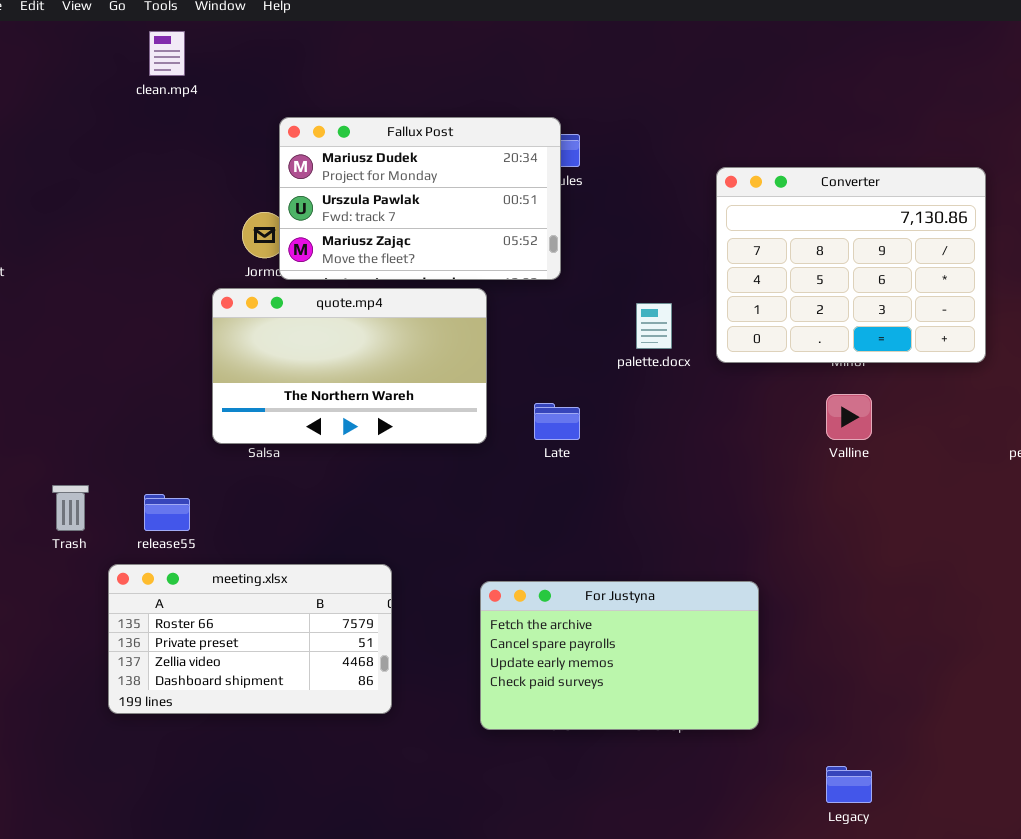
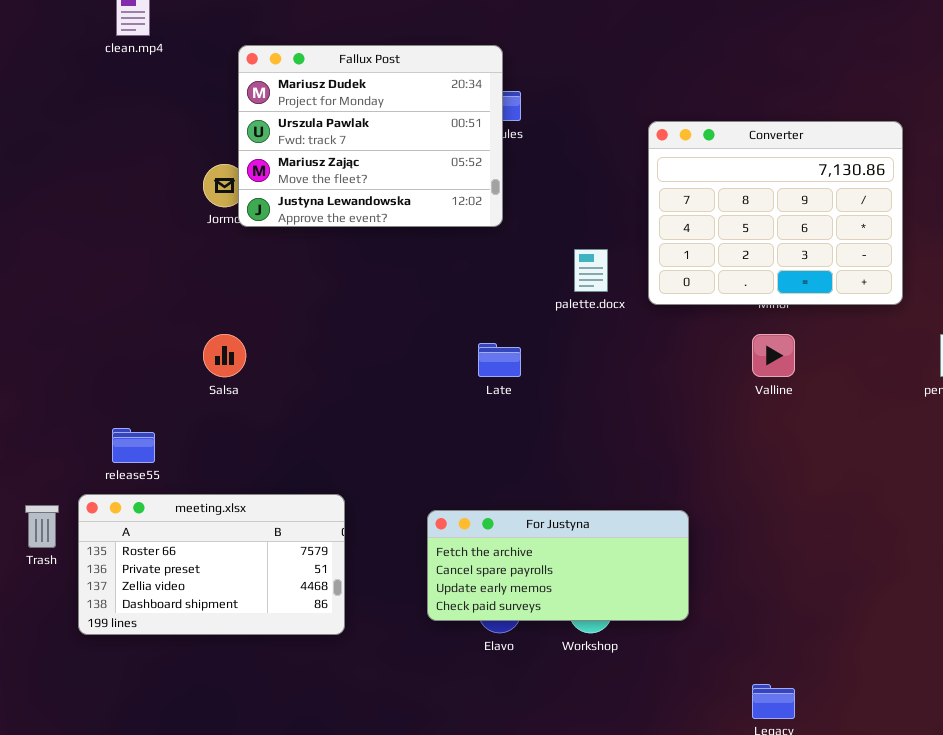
Fallux Post: [279,117,561,280] -> [238,45,503,227], resized
quote.mp4: [212,288,487,444] -> none, closed
Trash: [52,485,89,531] -> [25,505,59,548], moved
For Justyna: [480,581,759,730] -> [427,510,689,621], resized

